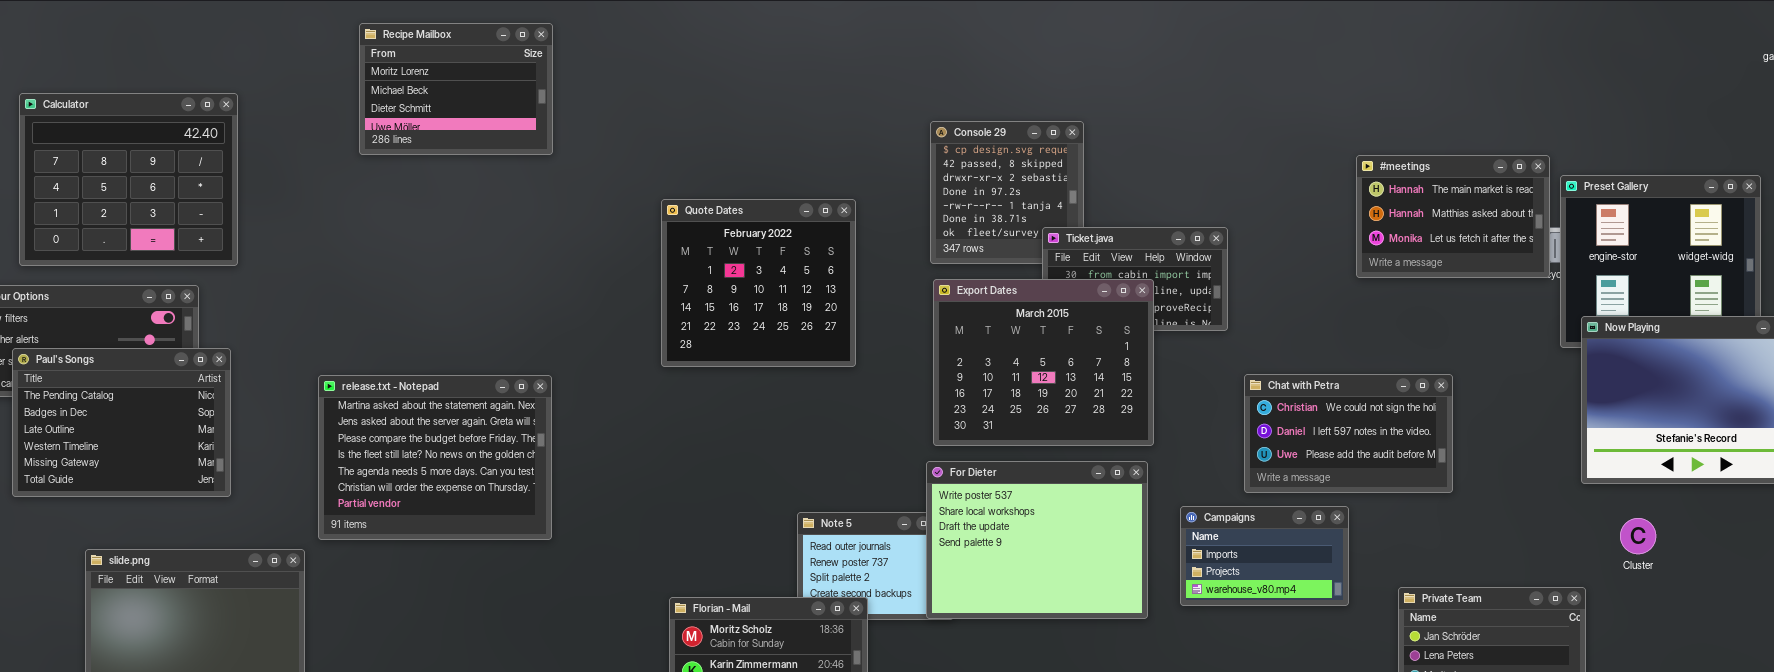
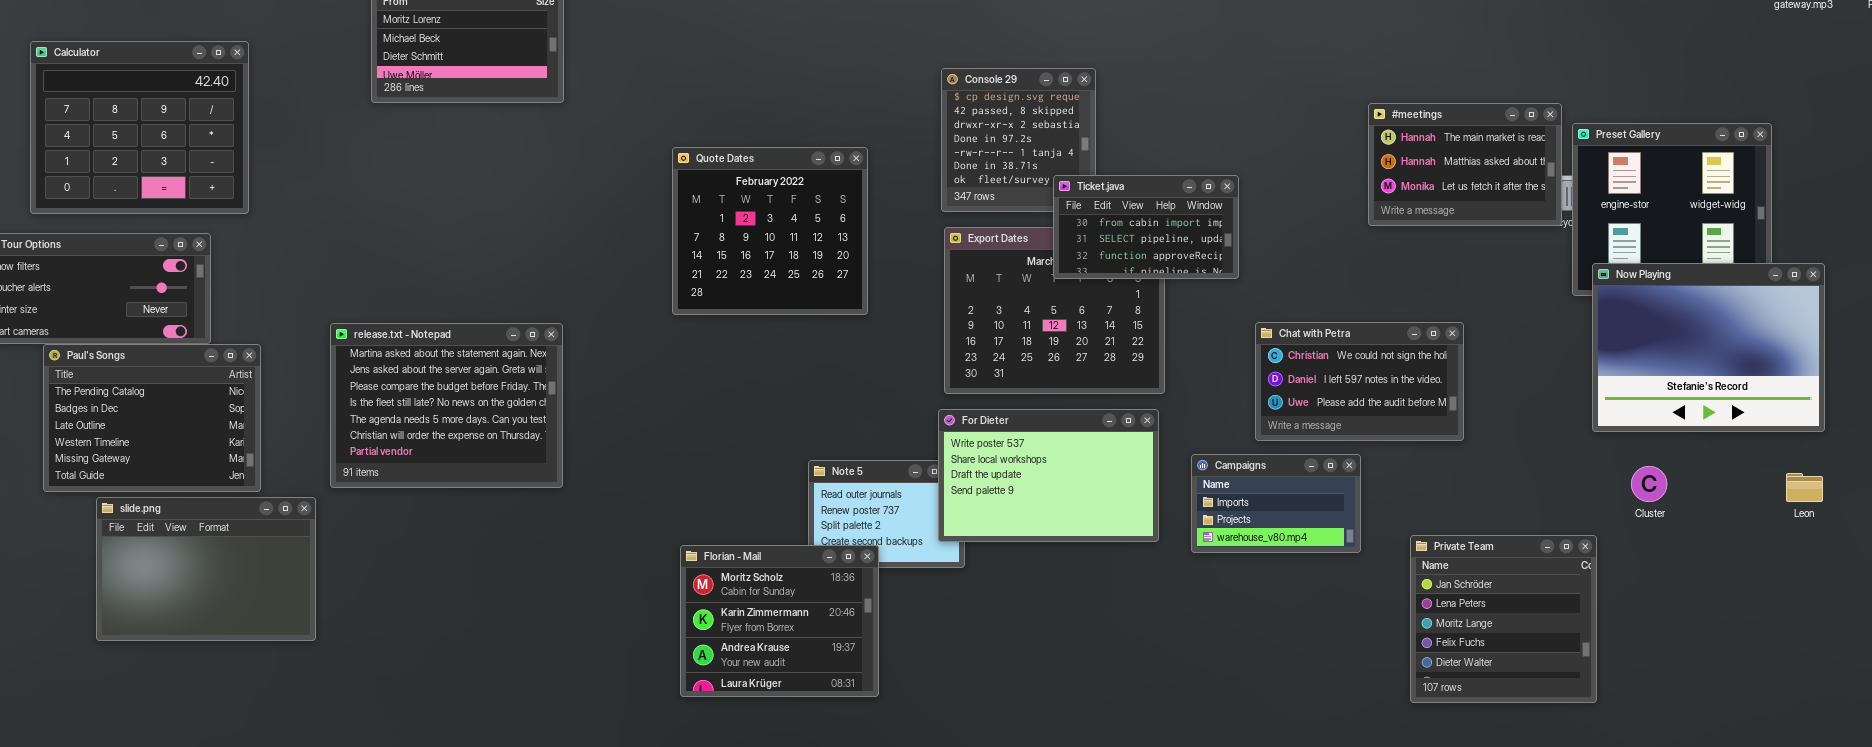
Ticket.java: [1042,227,1228,331] -> [1053,175,1239,279], raised
Paul's Songs: [12,348,231,497] -> [43,344,261,492], moved
For Dieter: [926,461,1148,619] -> [938,409,1159,542], resized

